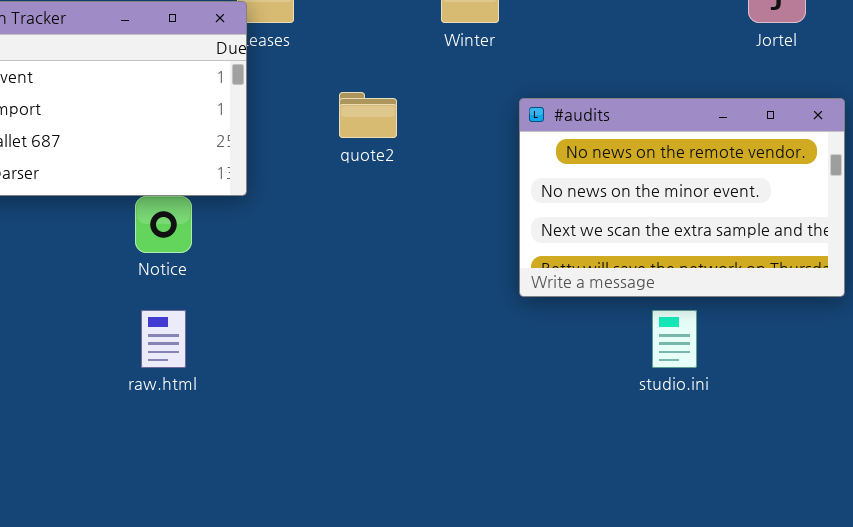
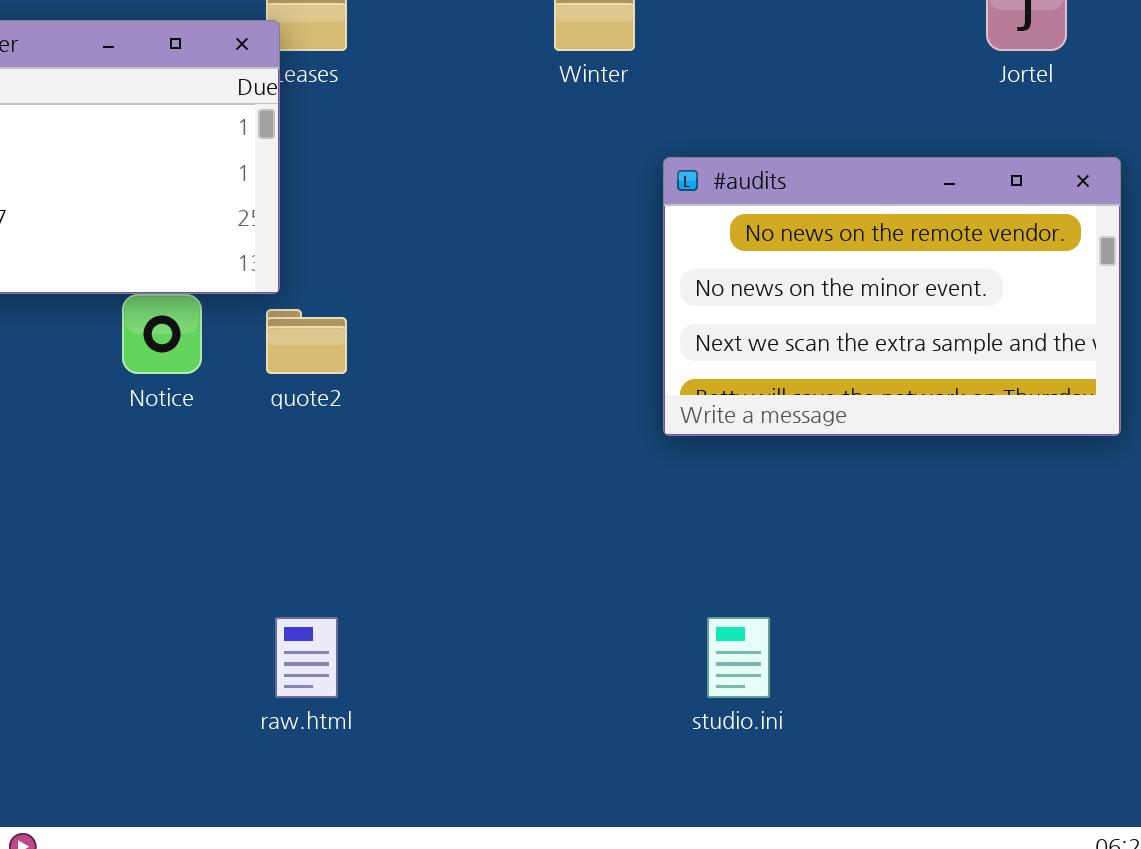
quote2: [339,92,397,138] -> [266,309,347,374], moved
raw.html: [141,310,186,368] -> [275,617,338,698], moved
studio.ini: [652,310,697,368] -> [707,617,770,698], moved

